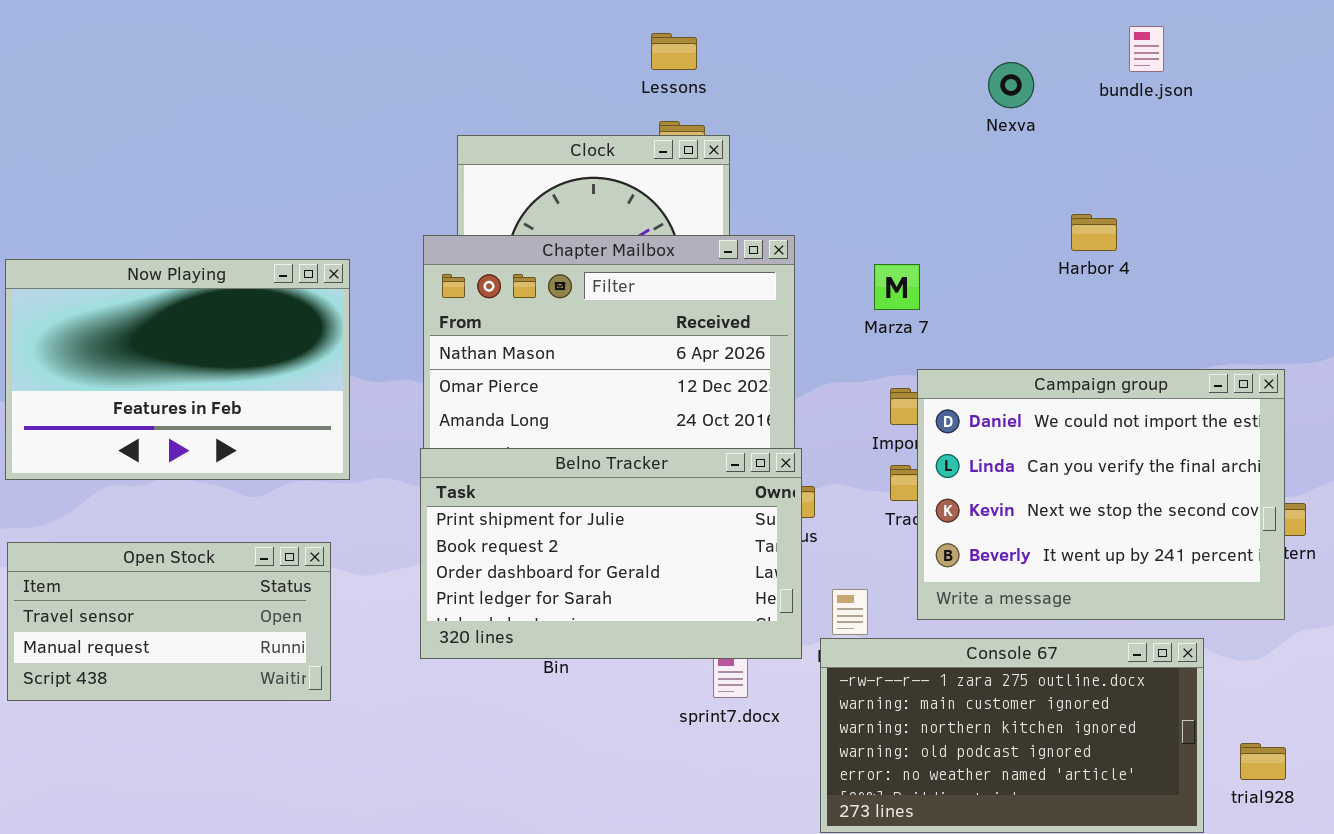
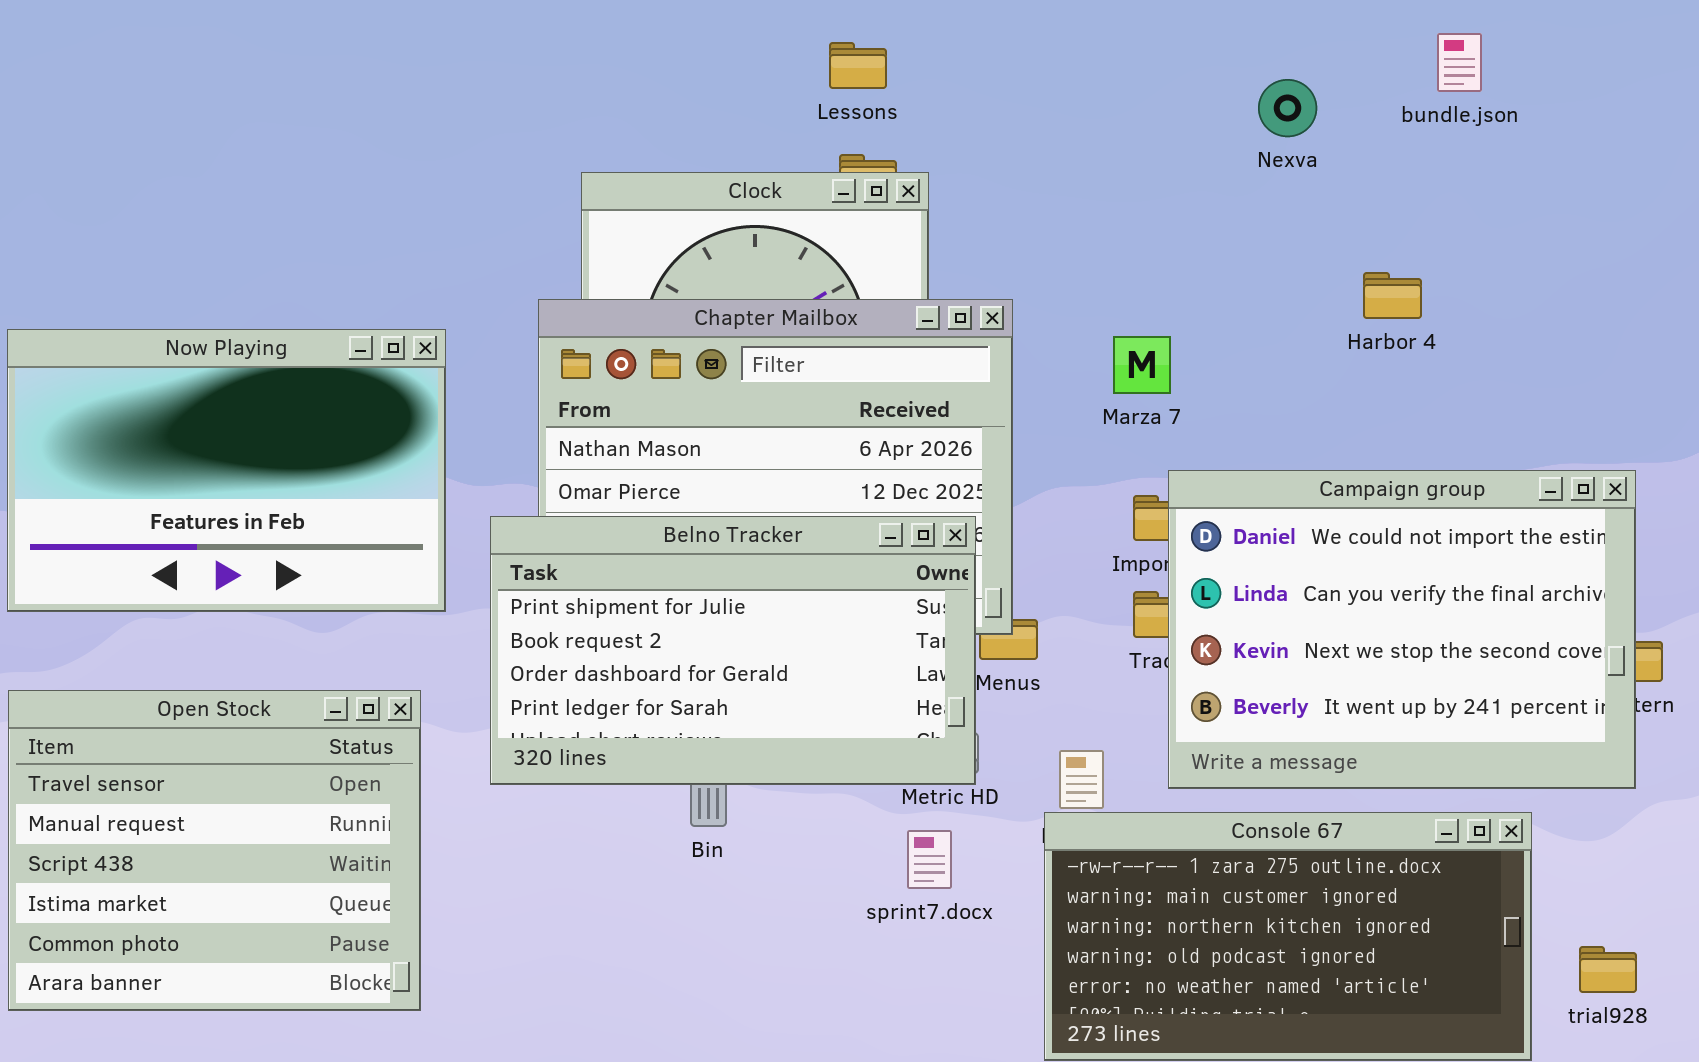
Belno Tracker: [420,448,802,659] -> [490,516,976,785], moved
Open Stock: [7,542,331,701] -> [8,690,421,1011], resized

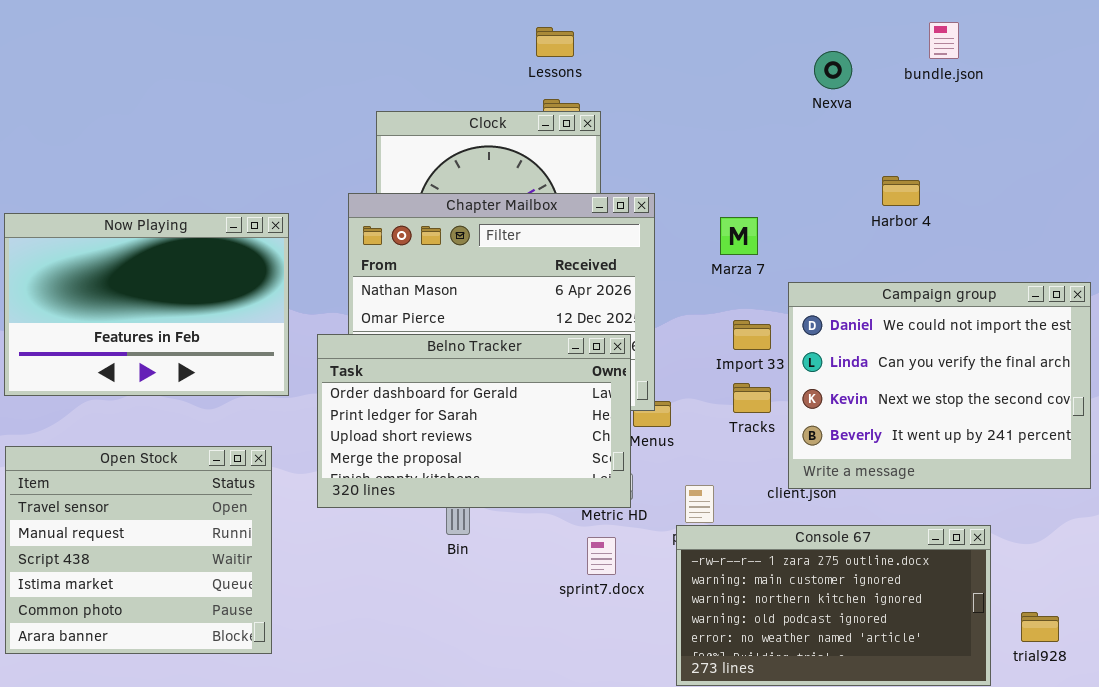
Campaign group: [1168,470,1636,789] -> [788,282,1091,489], moved
Belno Tracker: [490,516,976,785] -> [317,334,631,508], scrolled down 2 rows

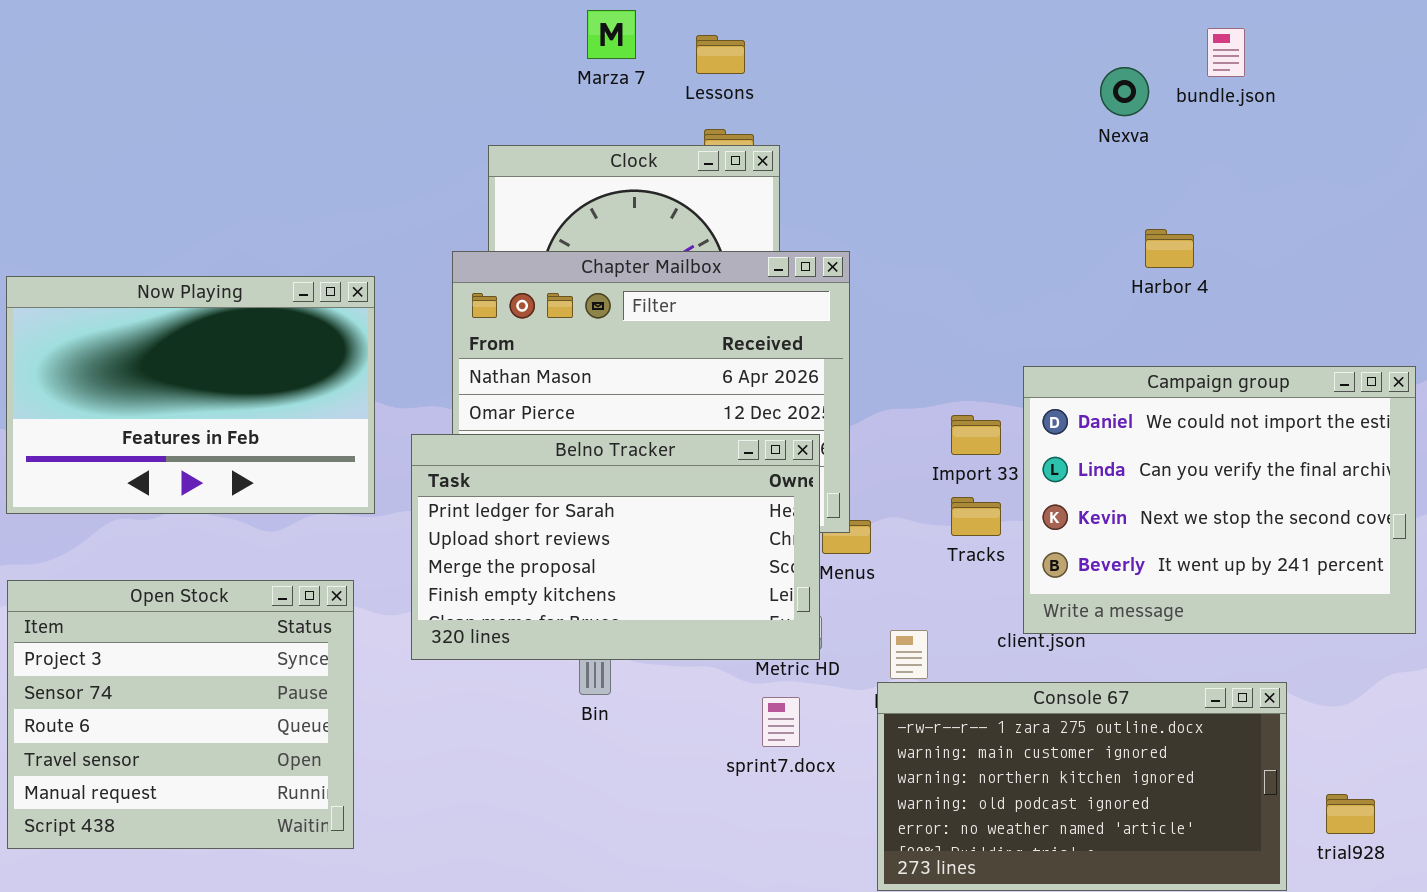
Nexva: [814,51,852,89] -> [1100,67,1149,116], moved
Marza 7: [720,217,758,255] -> [587,10,636,59], moved
Belno Tracker: [317,334,631,508] -> [411,434,820,660], scrolled down 1 row
Open Stock: [5,446,272,654] -> [7,580,354,849], scrolled up 3 rows

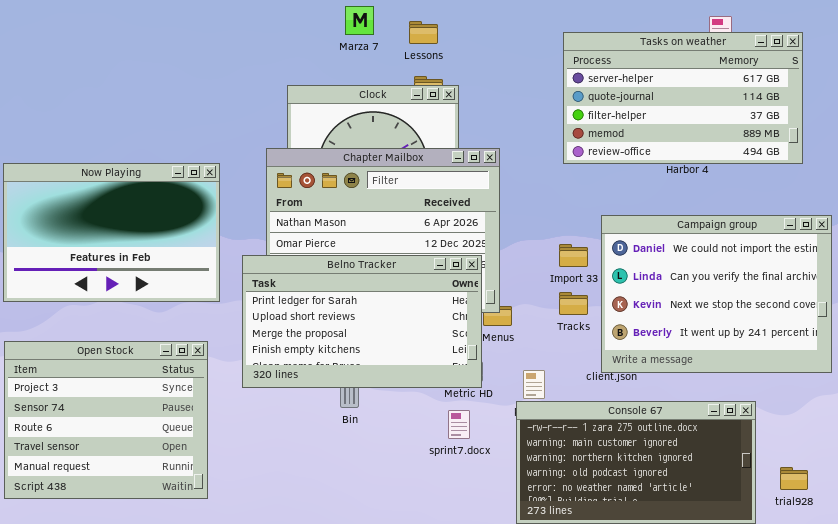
Tasks on weather: none -> [563,32,803,164], opened

